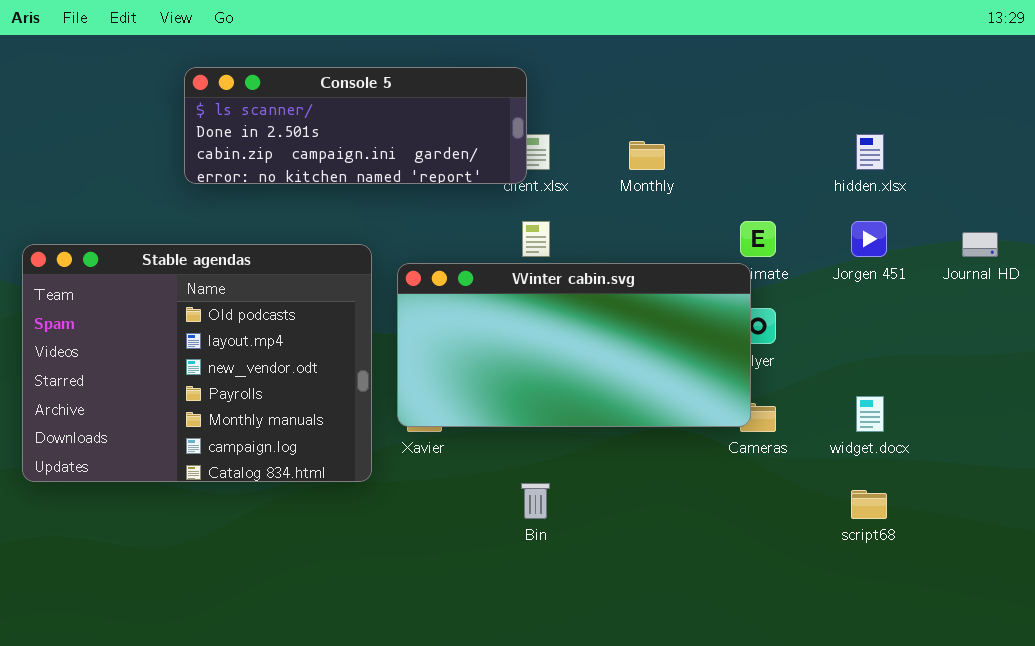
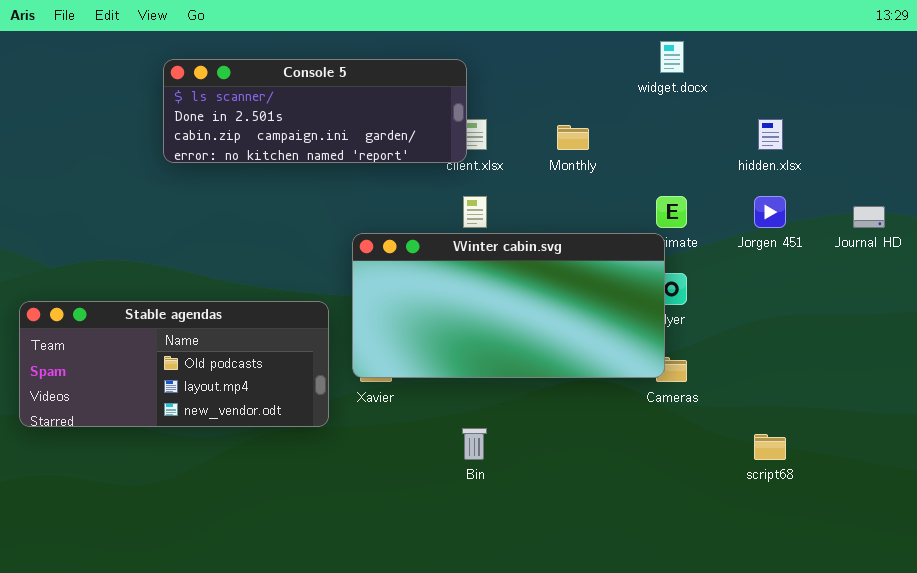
Stable agendas: [22,244,372,482] -> [19,301,329,427], resized
widget.docx: [856,396,884,432] -> [660,41,684,73], moved

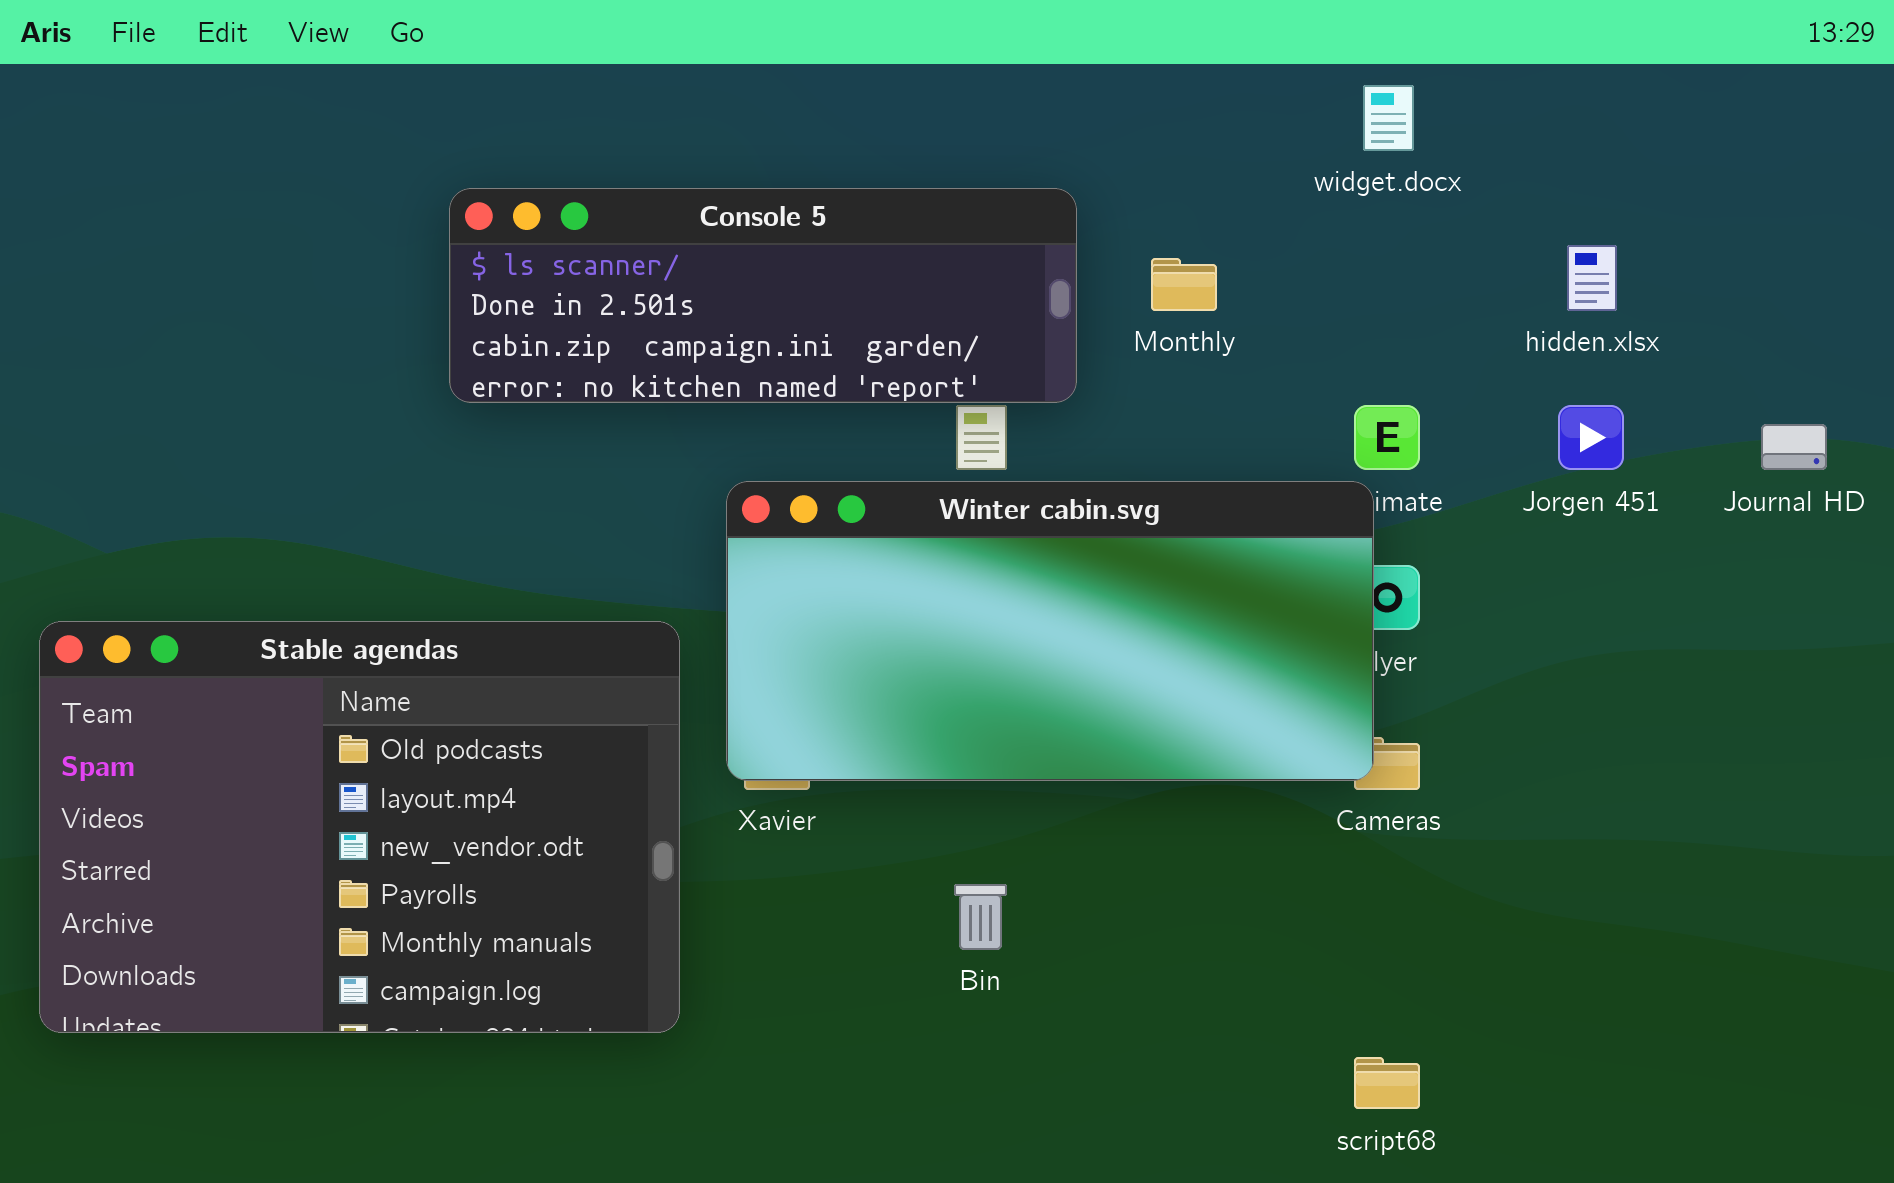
Console 5: [163,59,467,163] -> [449,188,1077,403], moved
Stable agendas: [19,301,329,427] -> [39,621,680,1033], resized
script68: [754,434,786,460] -> [1354,1057,1420,1109], moved

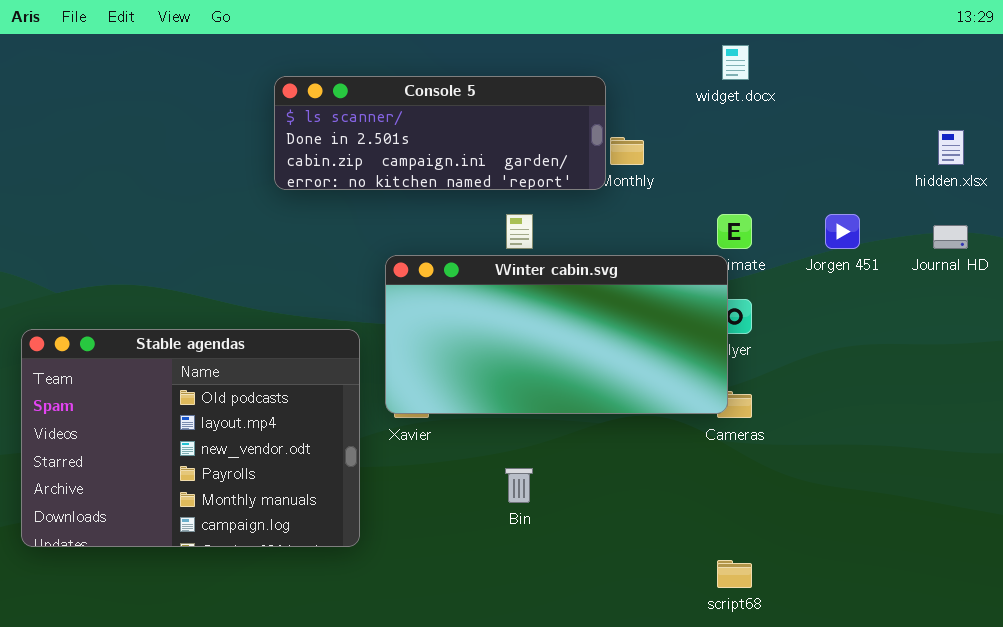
Console 5: [449,188,1077,403] -> [274,76,606,190], moved
hidden.xlsx: [1567,245,1617,311] -> [938,130,964,165], moved

